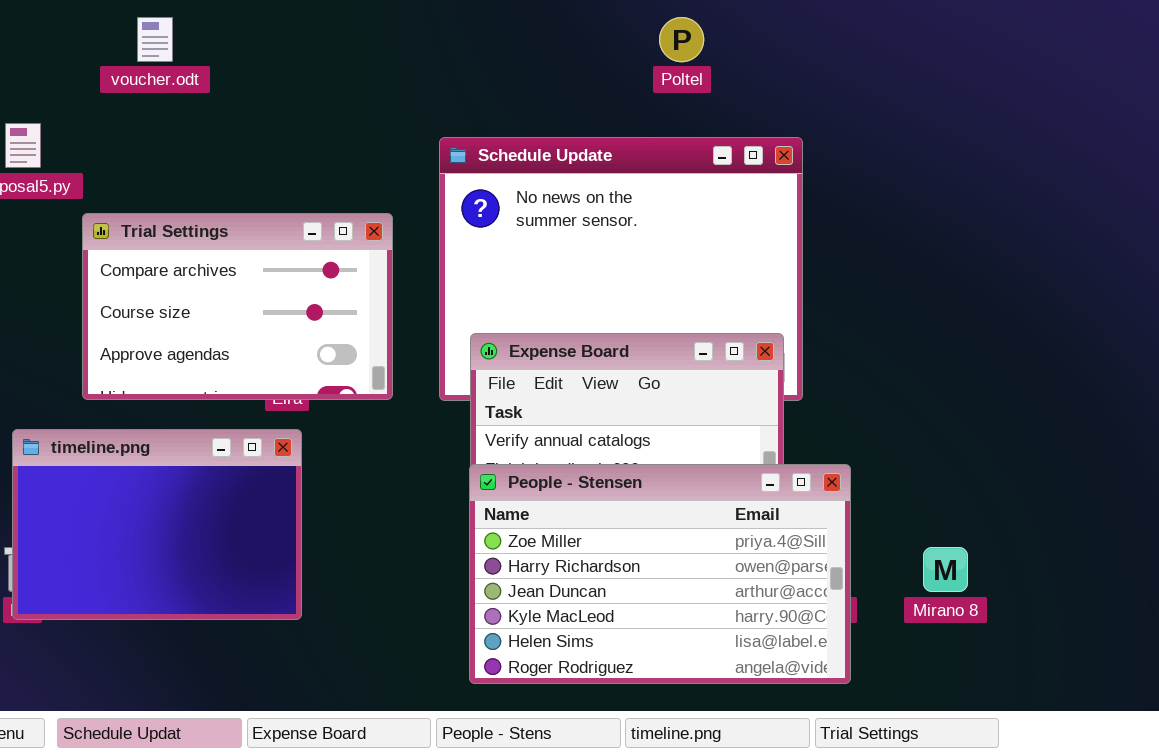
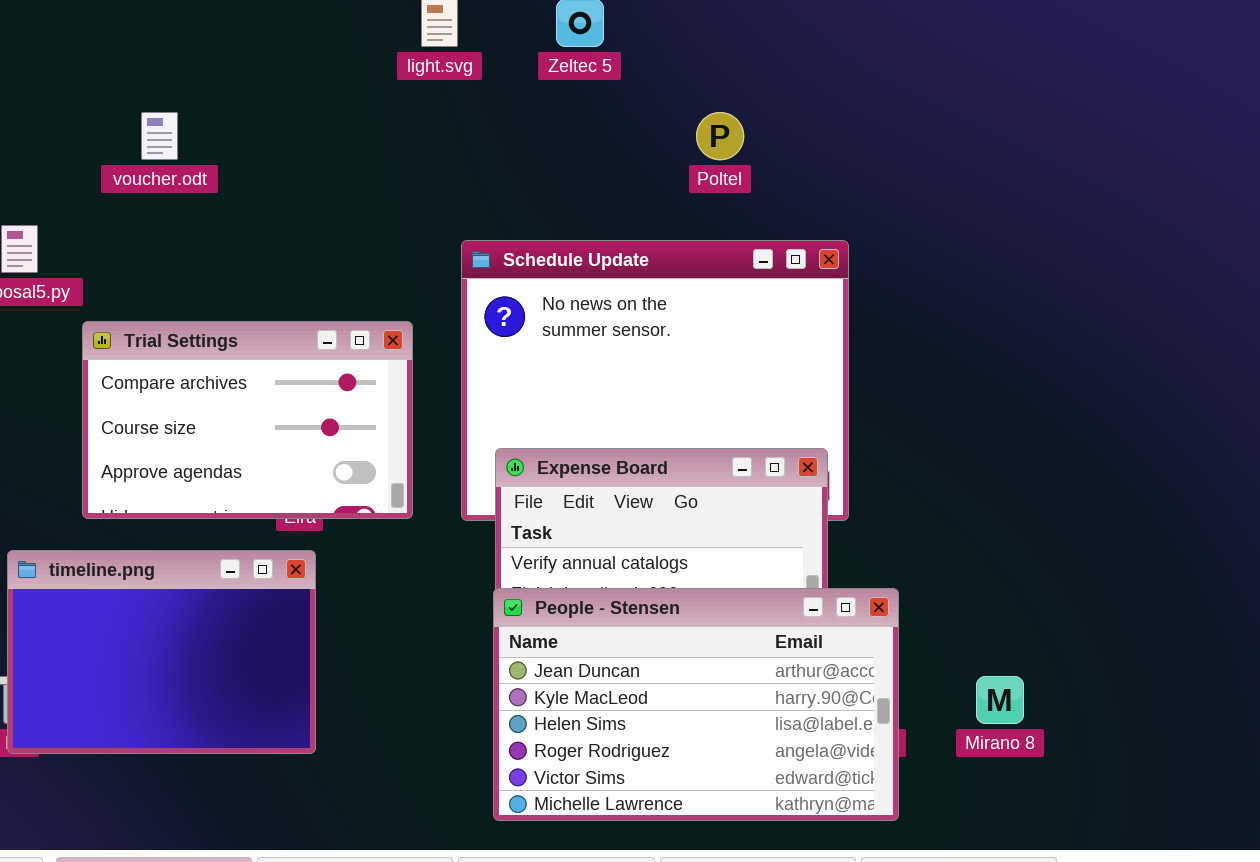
People - Stensen: [469,464,851,684] -> [493,588,899,821], scrolled down 2 rows

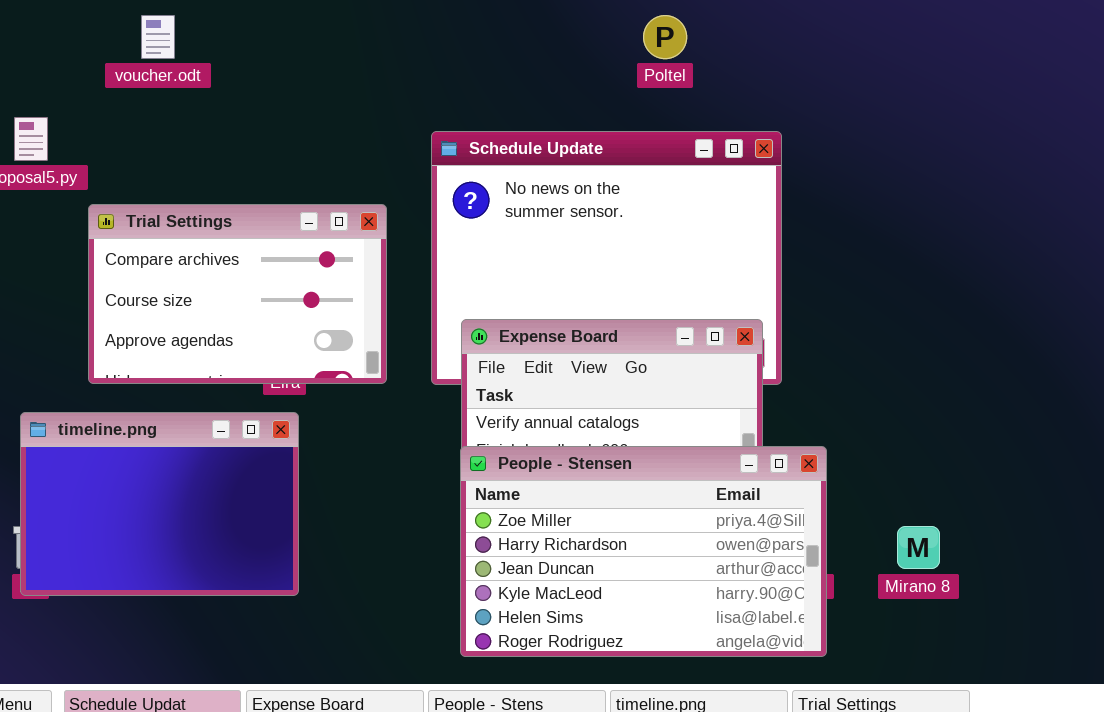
People - Stensen: [493,588,899,821] -> [460,446,827,657], scrolled up 2 rows

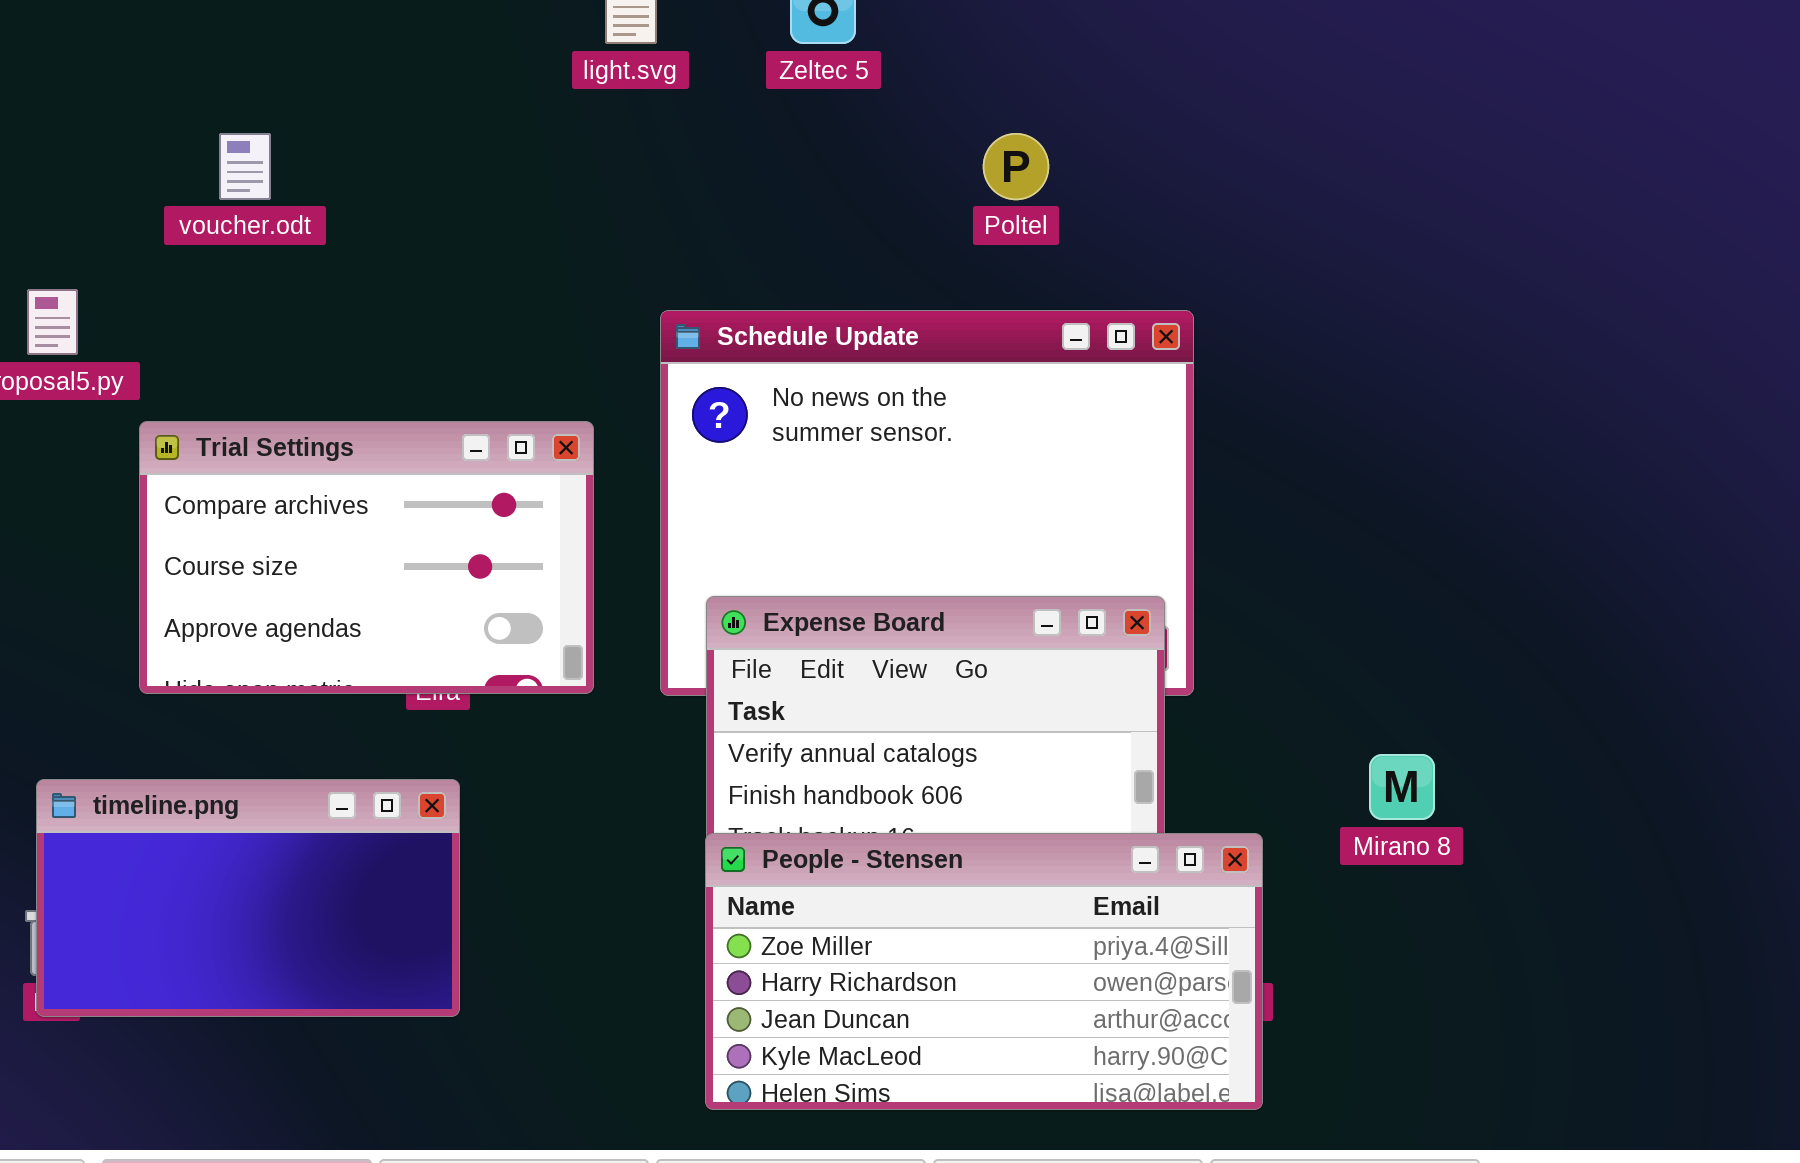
timeline.png: [20,412,299,596] -> [36,779,460,1017], resized
People - Stensen: [460,446,827,657] -> [705,833,1263,1110], resized
Mirano 8: [897,526,940,569] -> [1369,754,1435,820], moved

